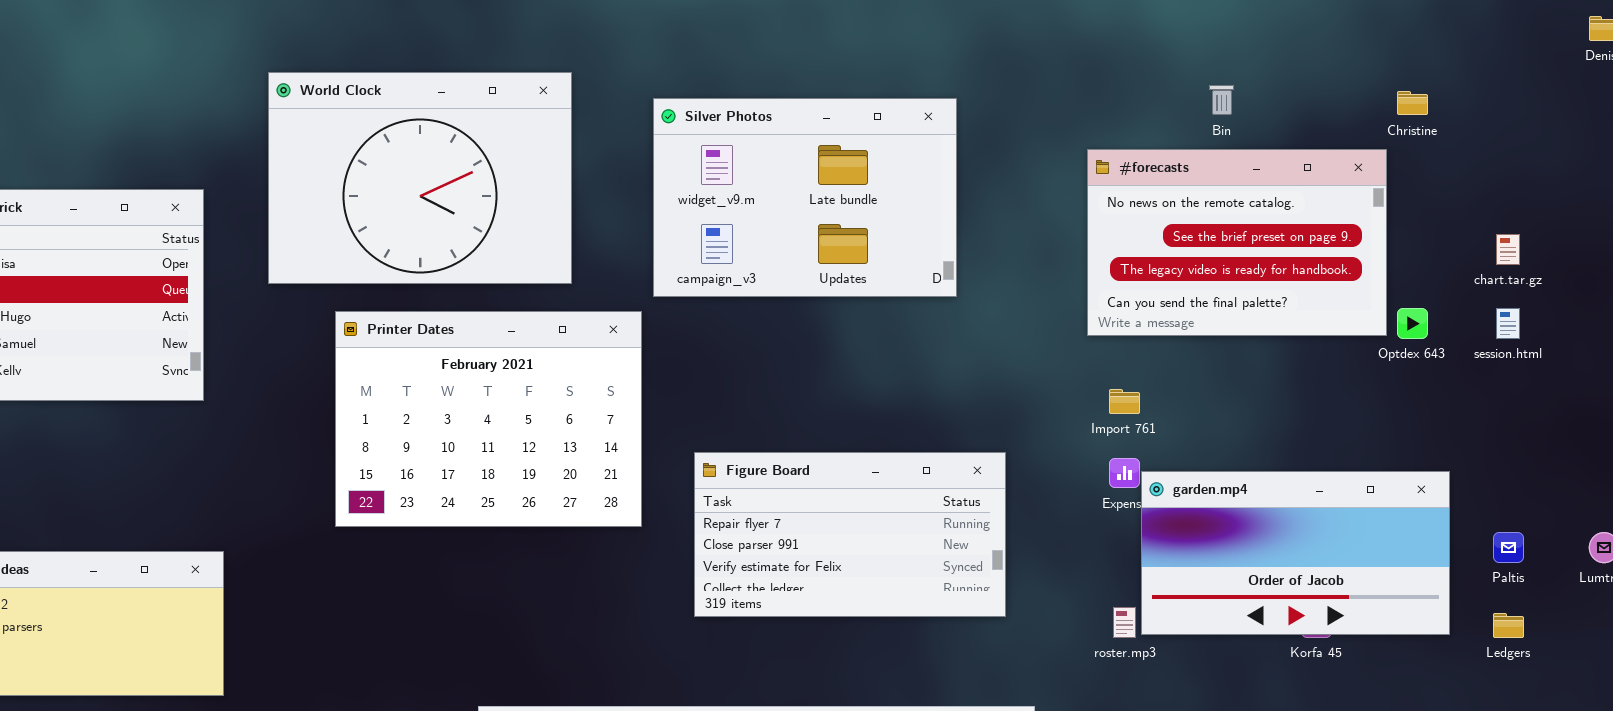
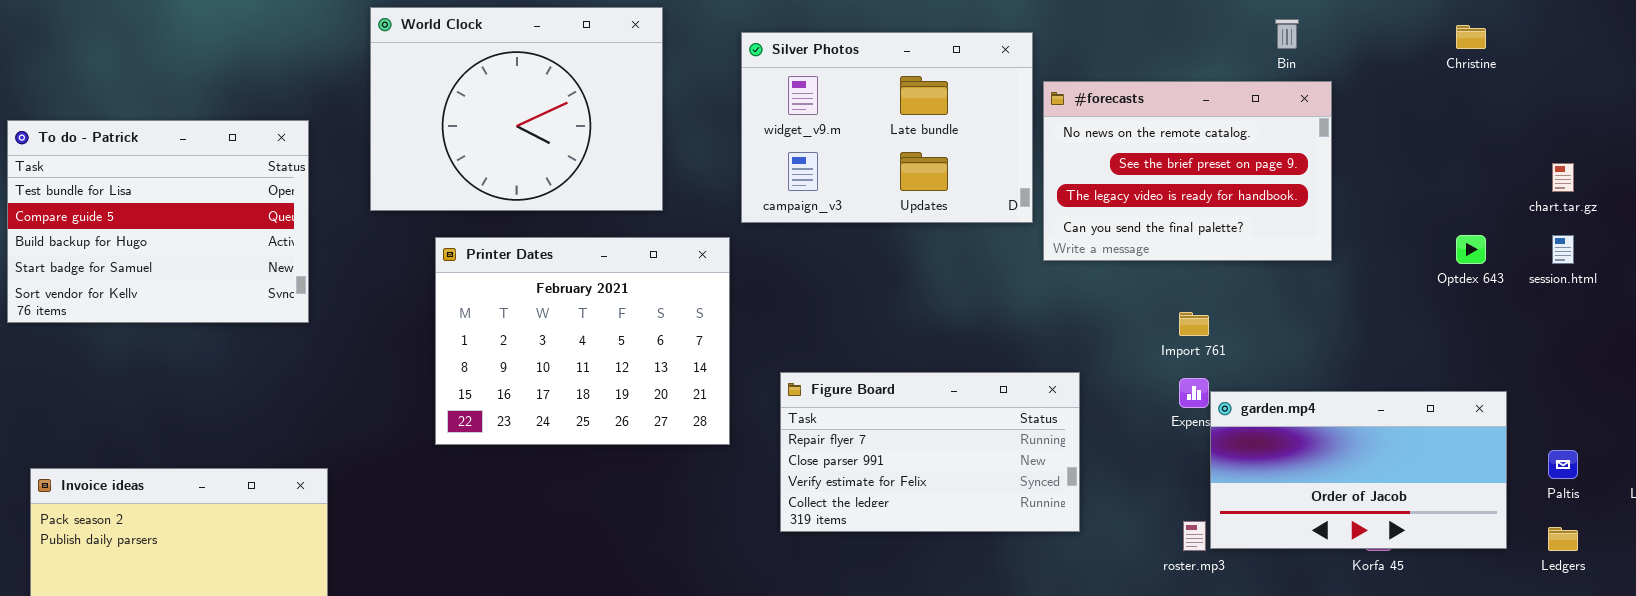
#forecasts: [1087,149,1387,336] -> [1043,81,1332,261], moved

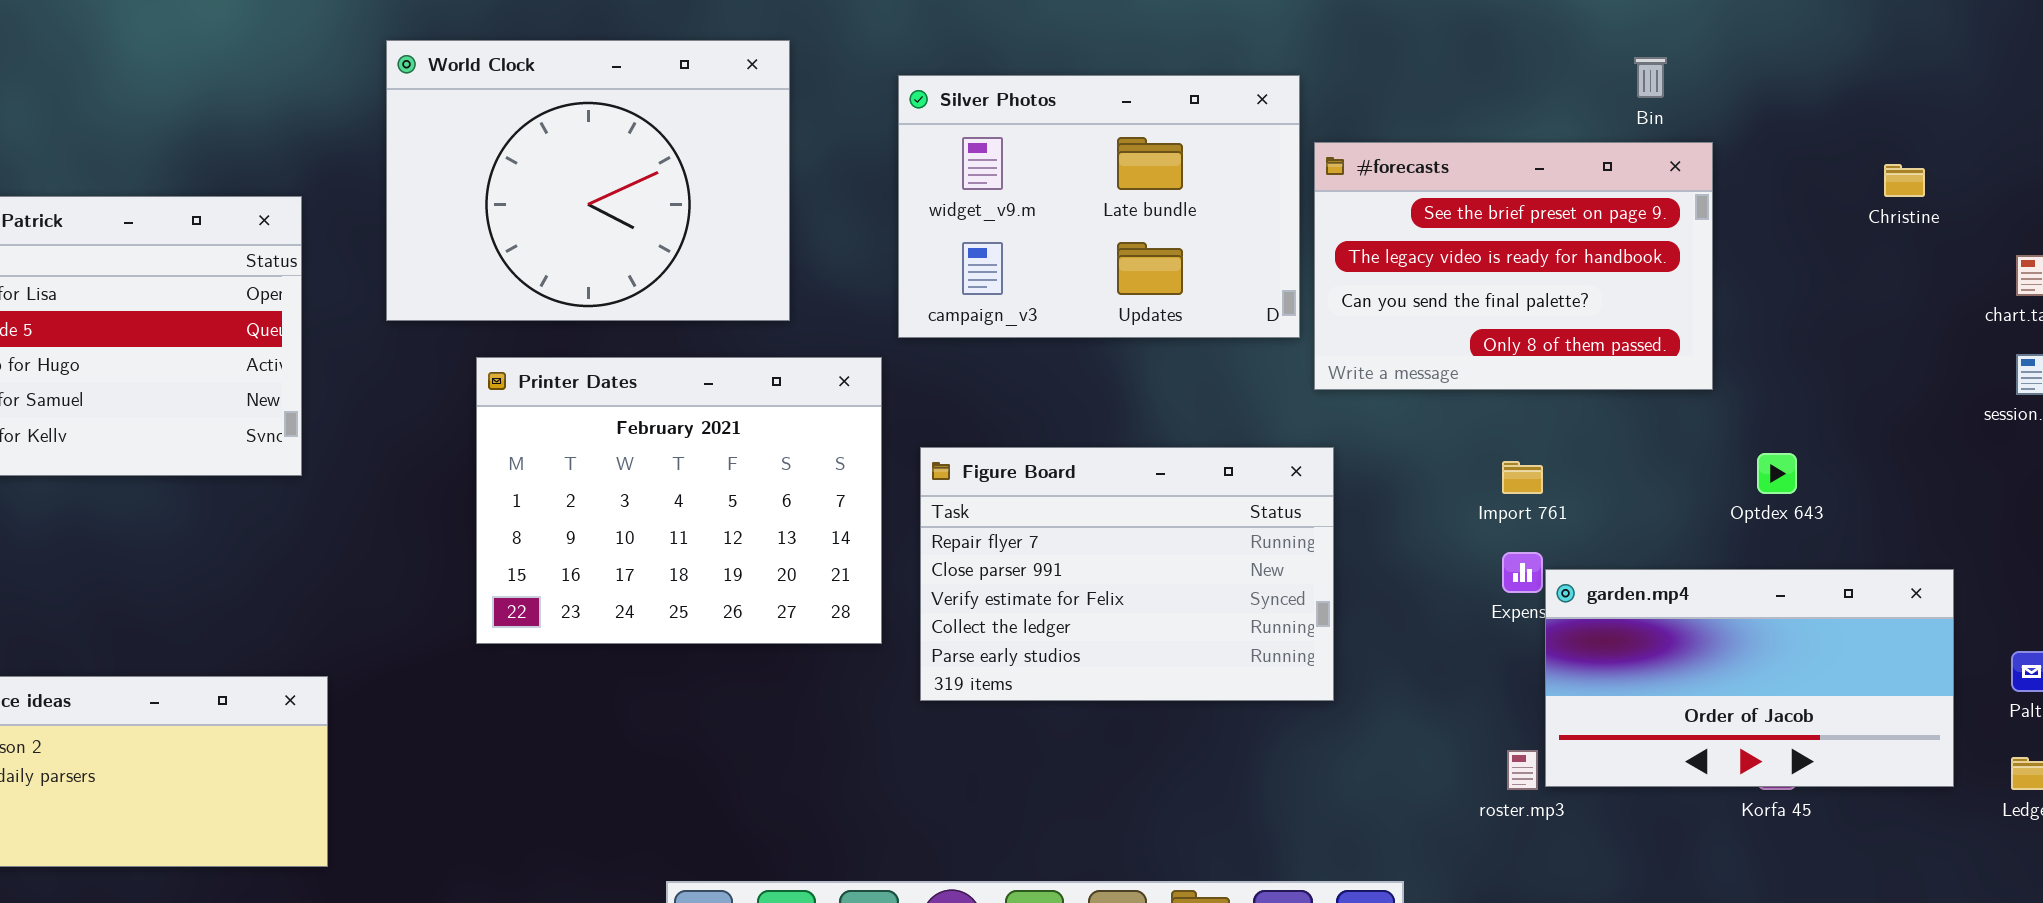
Christine: [1456,25,1486,49] -> [1884,164,1925,197], moved
#forecasts: [1043,81,1332,261] -> [1314,142,1713,390], scrolled down 1 row
Optdex 643: [1456,235,1486,264] -> [1757,453,1797,494], moved
Figure Board: [780,372,1080,532] -> [920,447,1334,701], moved, resized

